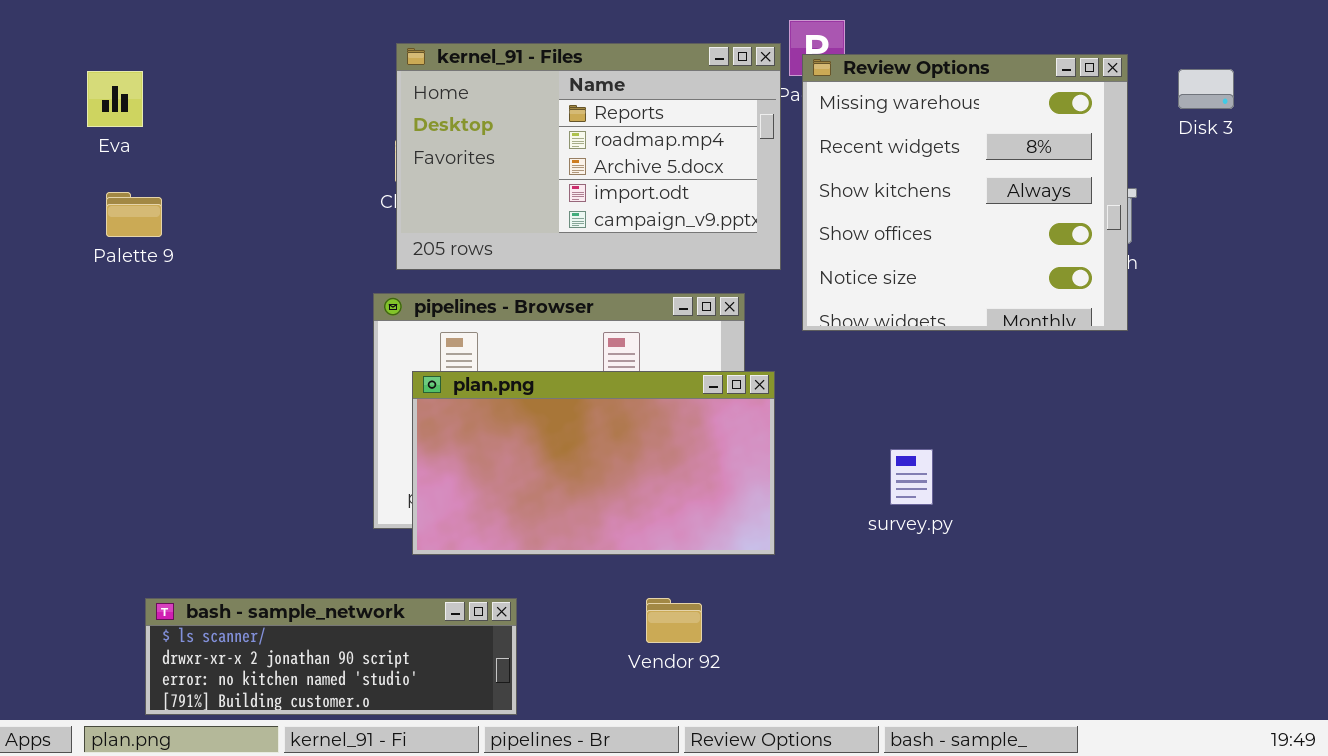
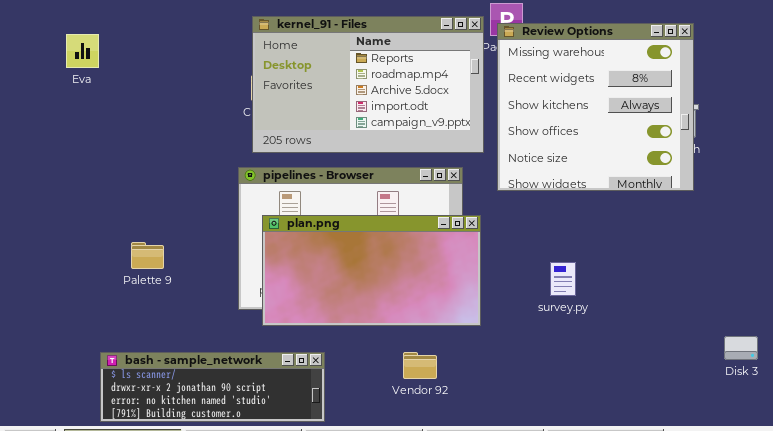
Disk 3: [1178,69,1234,109] -> [724,336,758,360], moved
Palette 9: [106,192,162,237] -> [131,242,164,269], moved

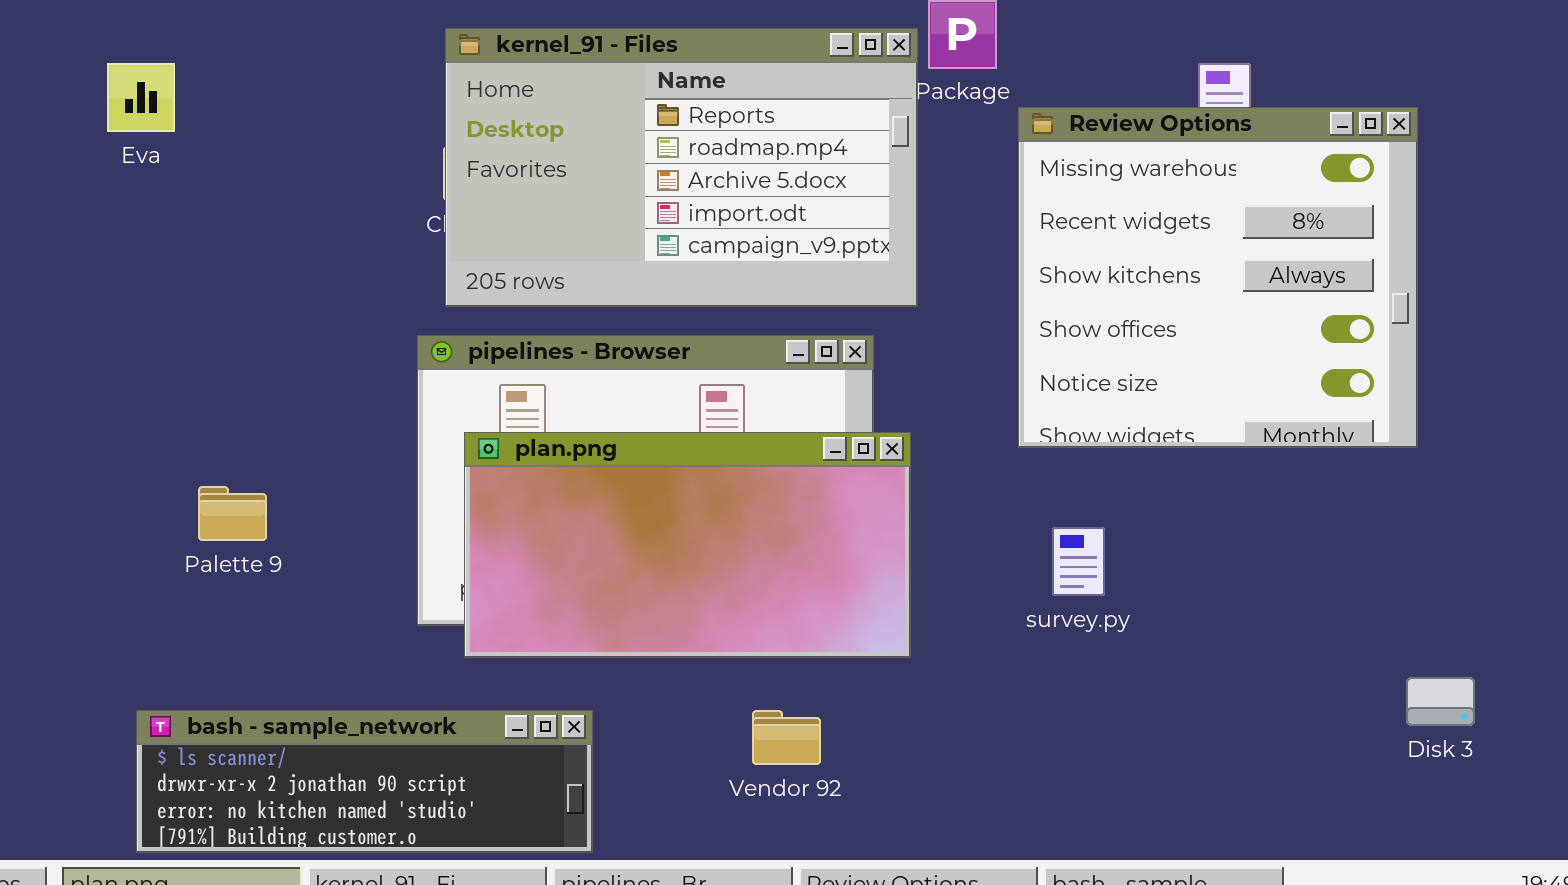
Review Options: [497,23,694,191] -> [1018,107,1418,448], moved
Eva: [66,34,99,68] -> [107,63,175,132], moved

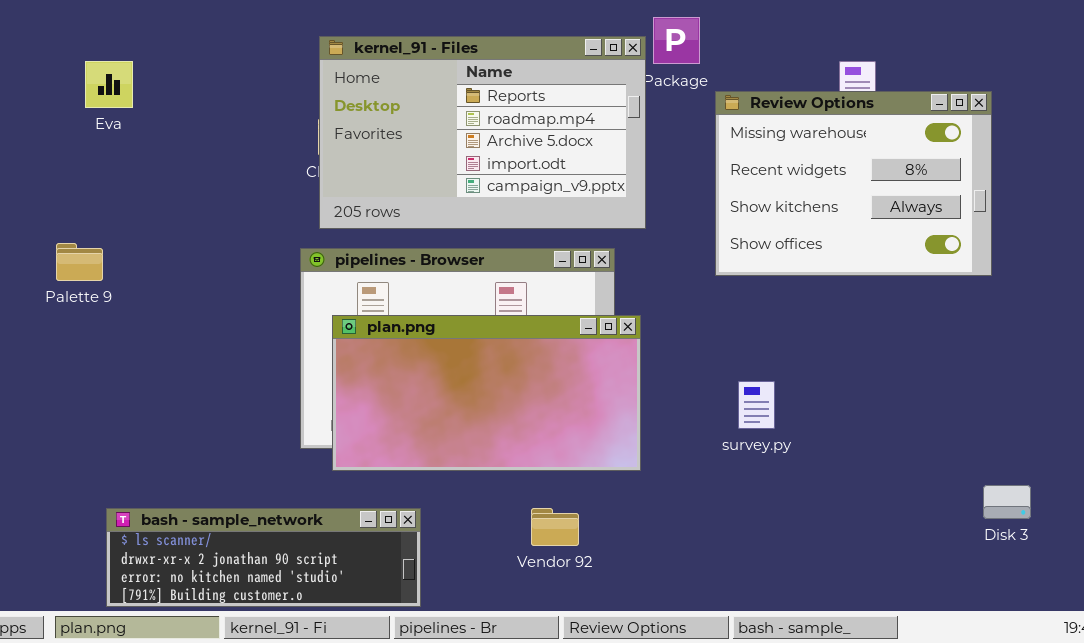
Review Options: [1018,107,1418,448] -> [715,91,992,276], resized
Palette 9: [198,486,267,541] -> [56,243,103,281], moved

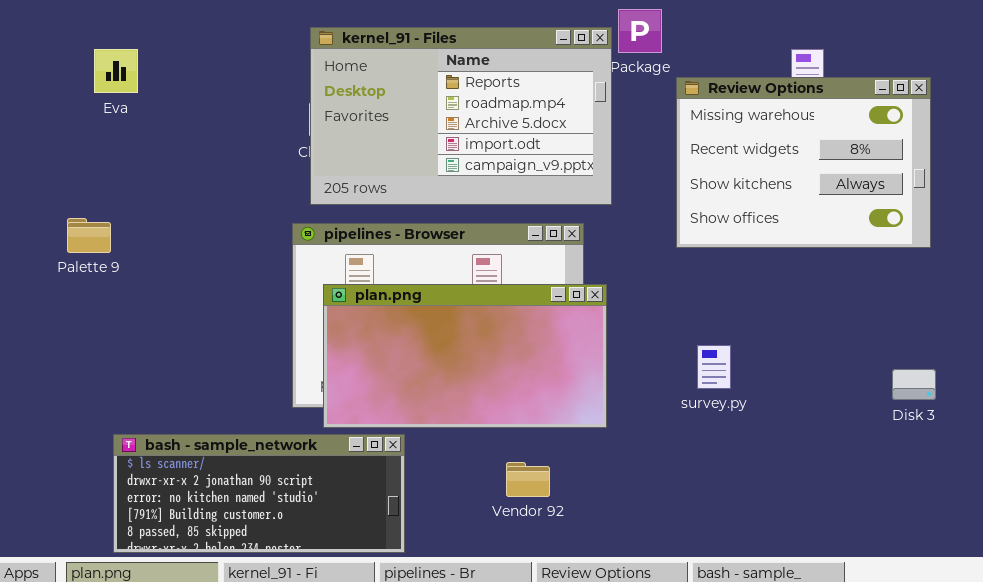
Disk 3: [983,485,1031,519] -> [892,369,936,400], moved
bash - sample_network: [106,508,421,607] -> [113,434,405,553], resized

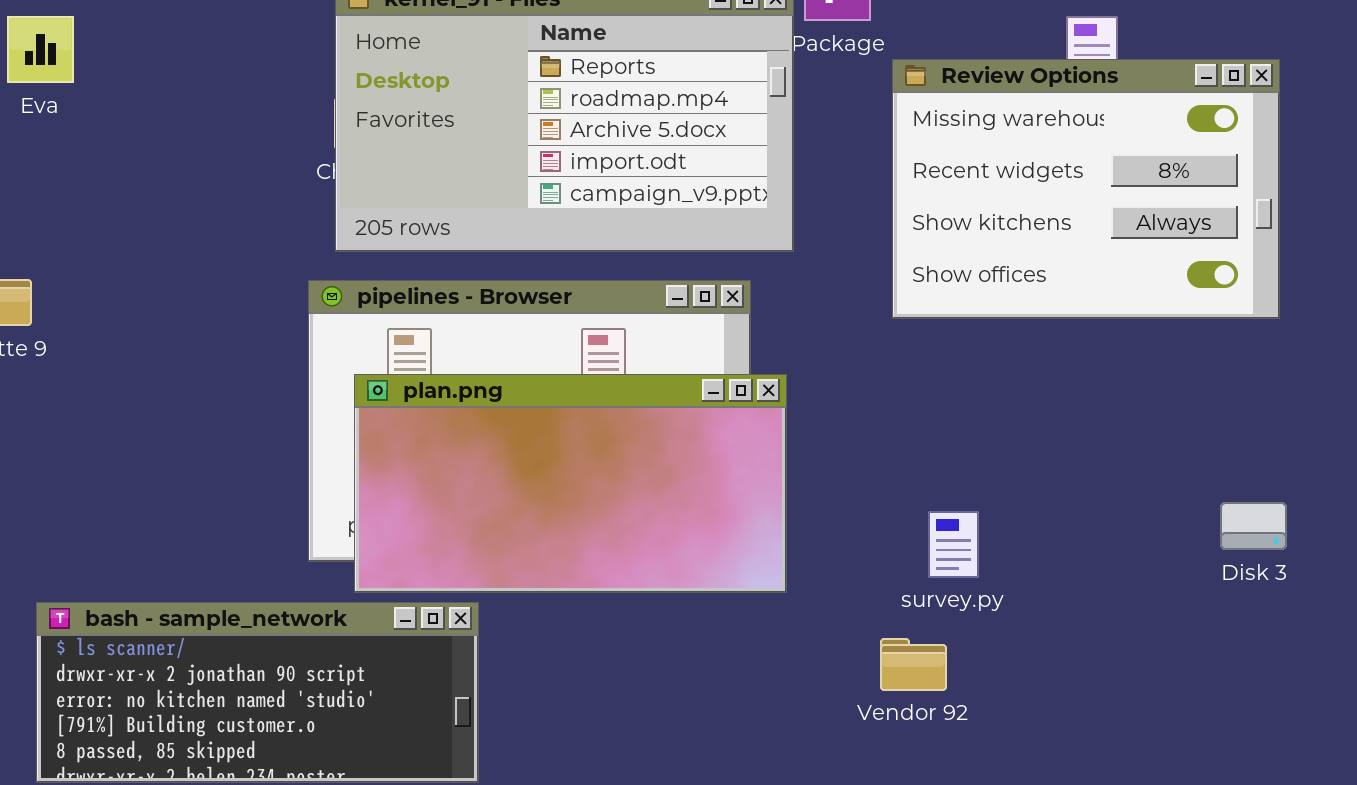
survey.py: [697,345,731,389] -> [928,511,979,578], moved
Vendor 92: [506,462,550,497] -> [880,638,947,691], moved

